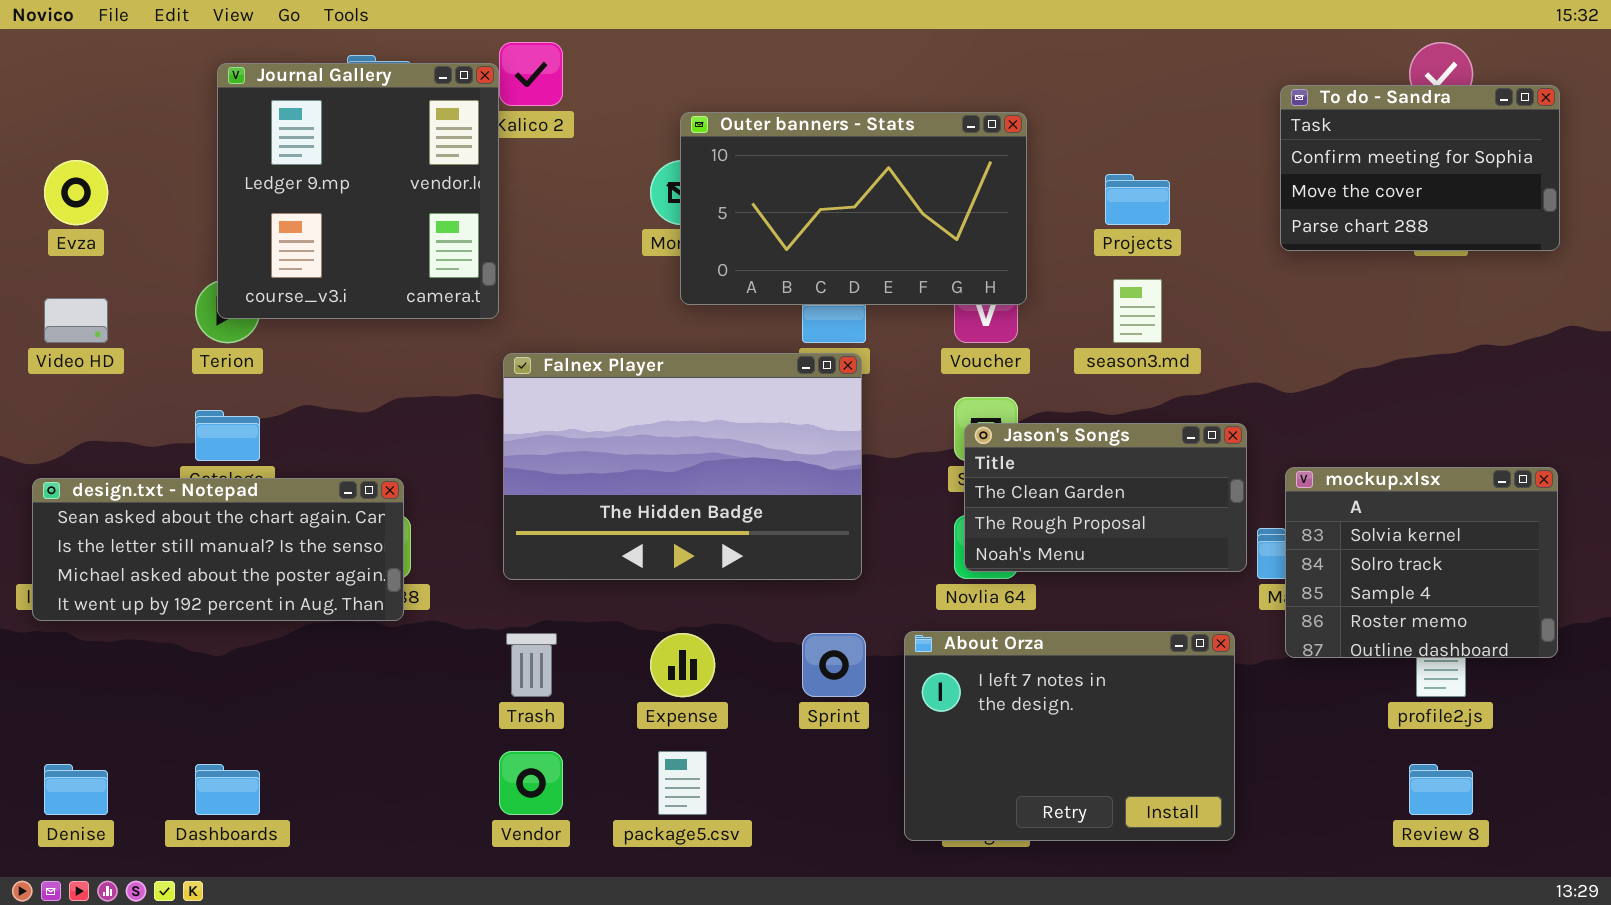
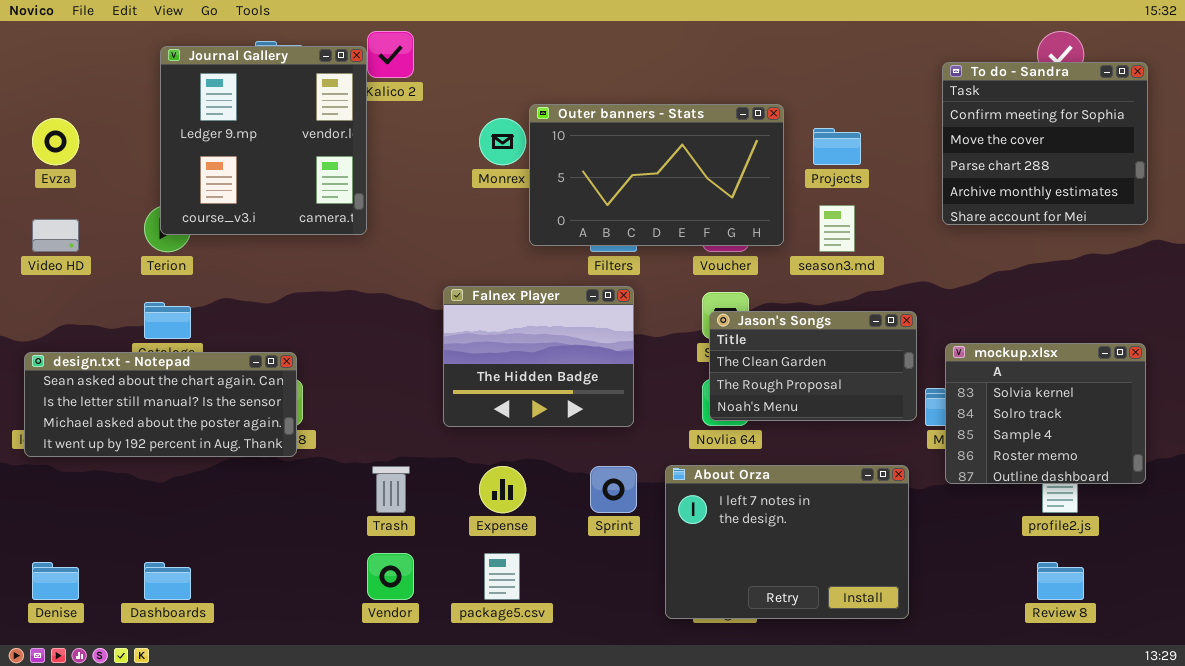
To do - Sandra: [1280,85,1560,251] -> [942,62,1148,225], resized
Outer banners - Stats: [680,112,1027,305] -> [529,104,784,246], moved
Falnex Player: [503,353,862,580] -> [443,286,634,427], resized

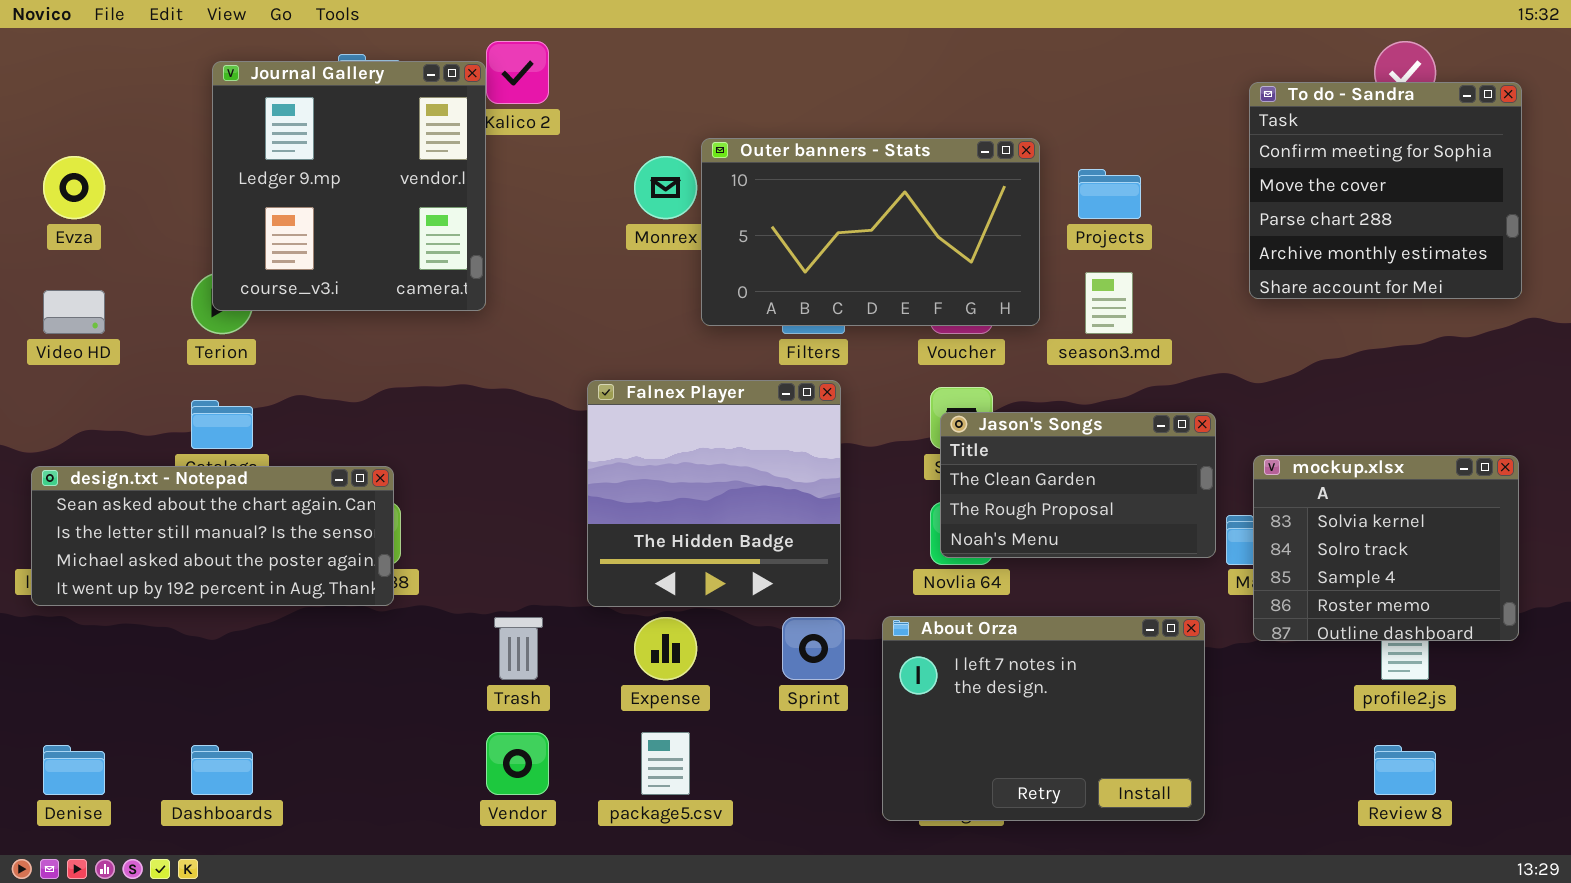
Falnex Player: [443,286,634,427] -> [587,380,841,607], resized

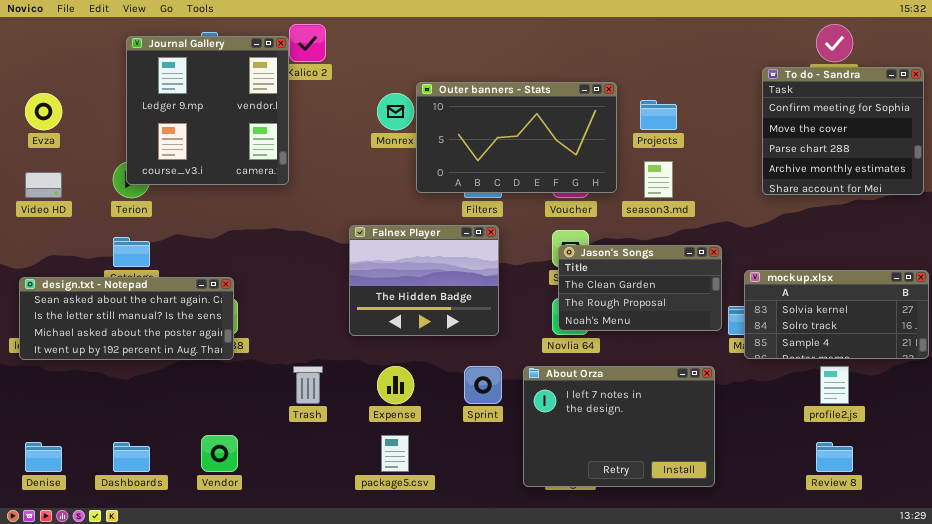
To do - Sandra: [1249,82,1522,299] -> [762,67,924,195], moved
Falnex Player: [587,380,841,607] -> [349,225,499,336], resized
mockup.xlsx: [1253,455,1519,641] -> [744,270,929,359], resized
Vendor: [486,732,549,795] -> [201,435,238,472], moved

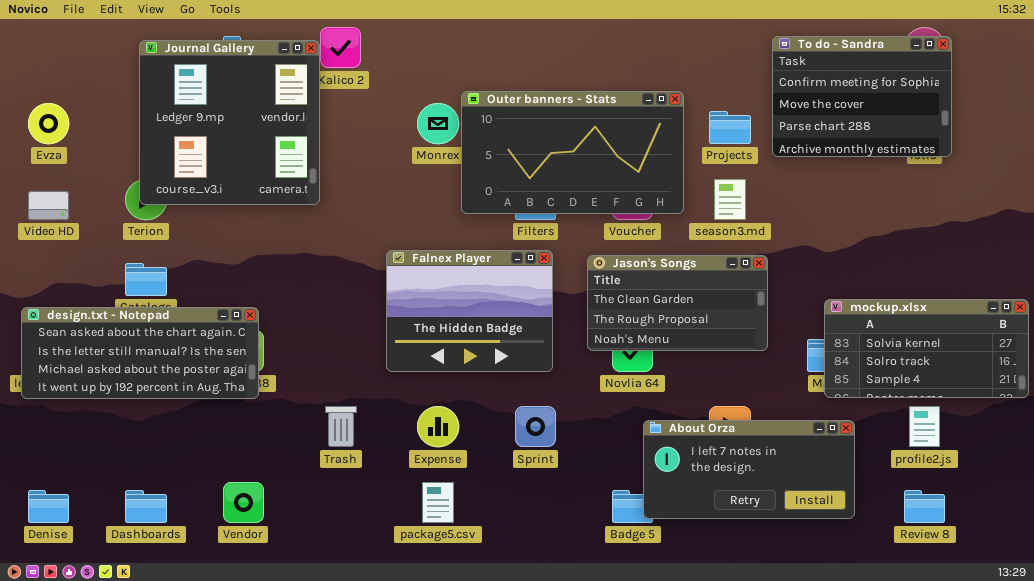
To do - Sandra: [762,67,924,195] -> [772,36,952,157], moved, resized
Jason's Songs: [558,245,722,331] -> [587,255,768,351], moved
About Orza: [523,366,715,487] -> [643,420,855,519], moved, resized

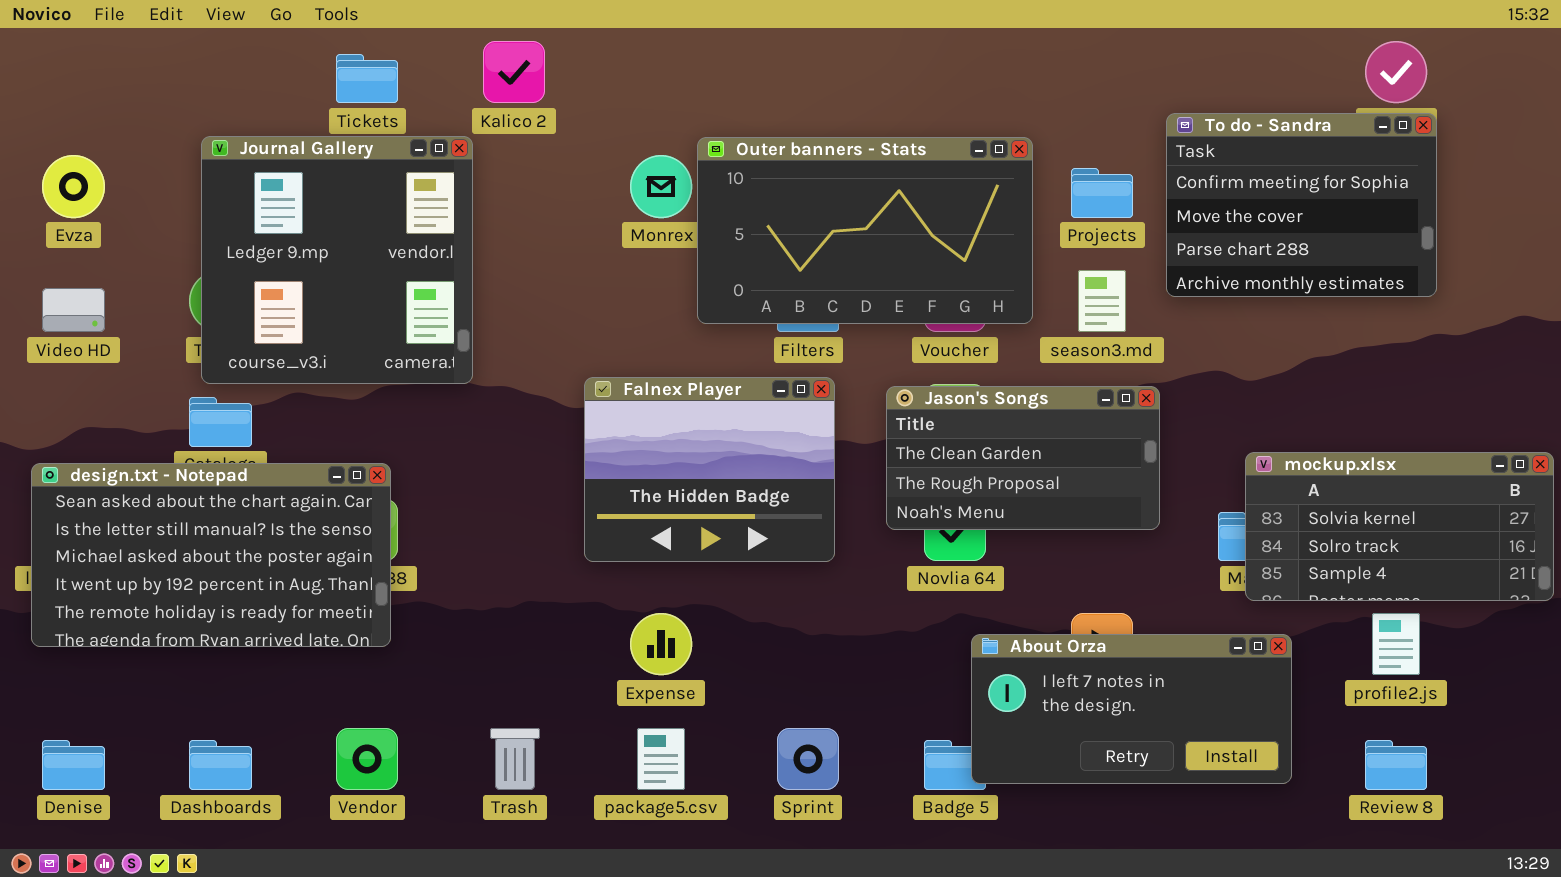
To do - Sandra: [772,36,952,157] -> [1166,113,1437,297], moved
Journal Gallery: [139,40,320,205] -> [201,136,473,384], moved
design.txt - Notepad: [21,307,259,399] -> [31,463,391,647], resized
Trash: [325,406,357,447] -> [490,728,540,790], moved
Sprint: [515,406,556,447] -> [777,728,839,790], moved

